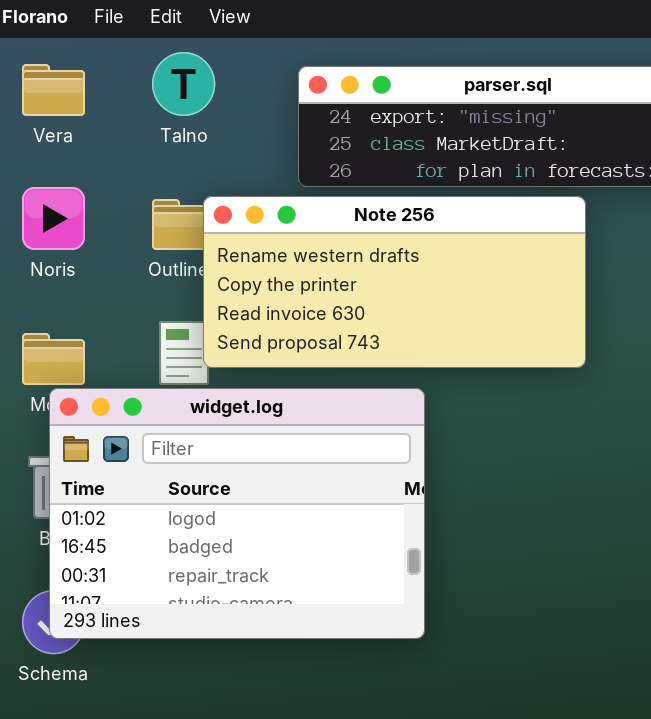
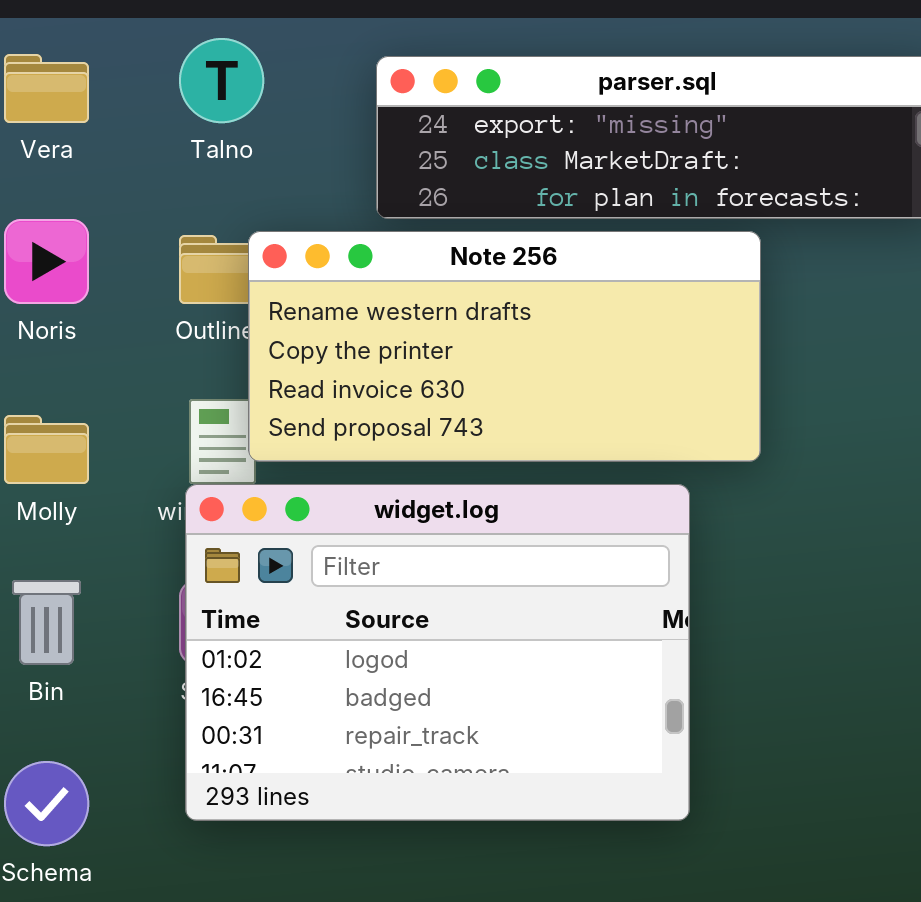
widget.log: [49,388,425,639] -> [185,484,690,821], moved

